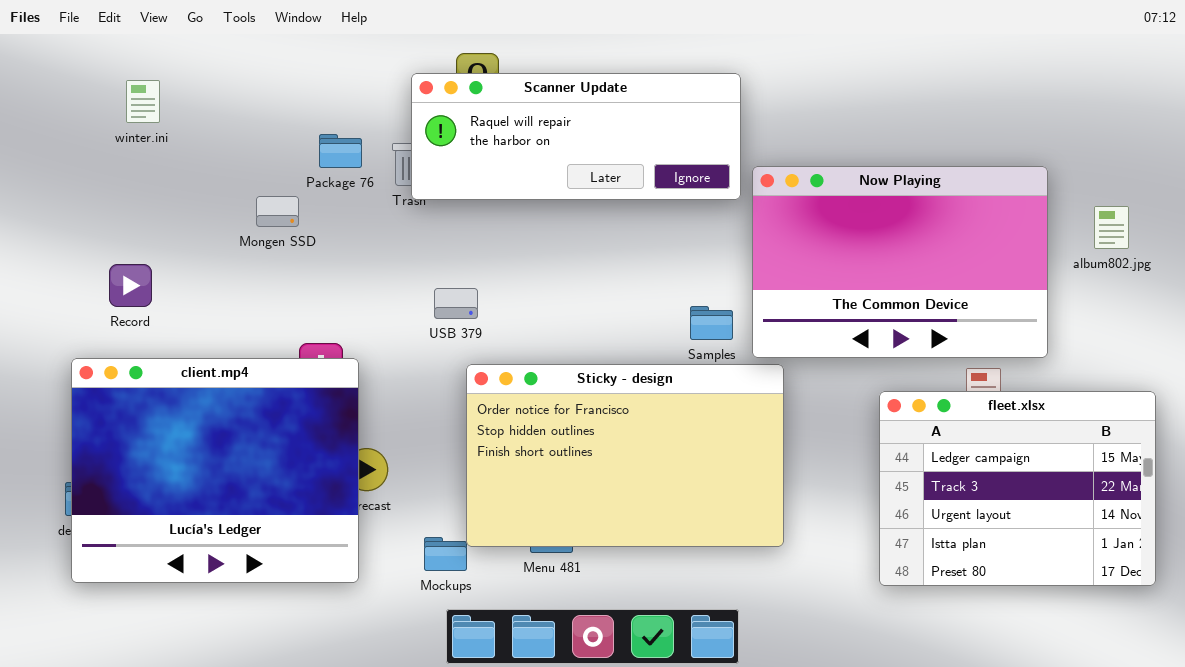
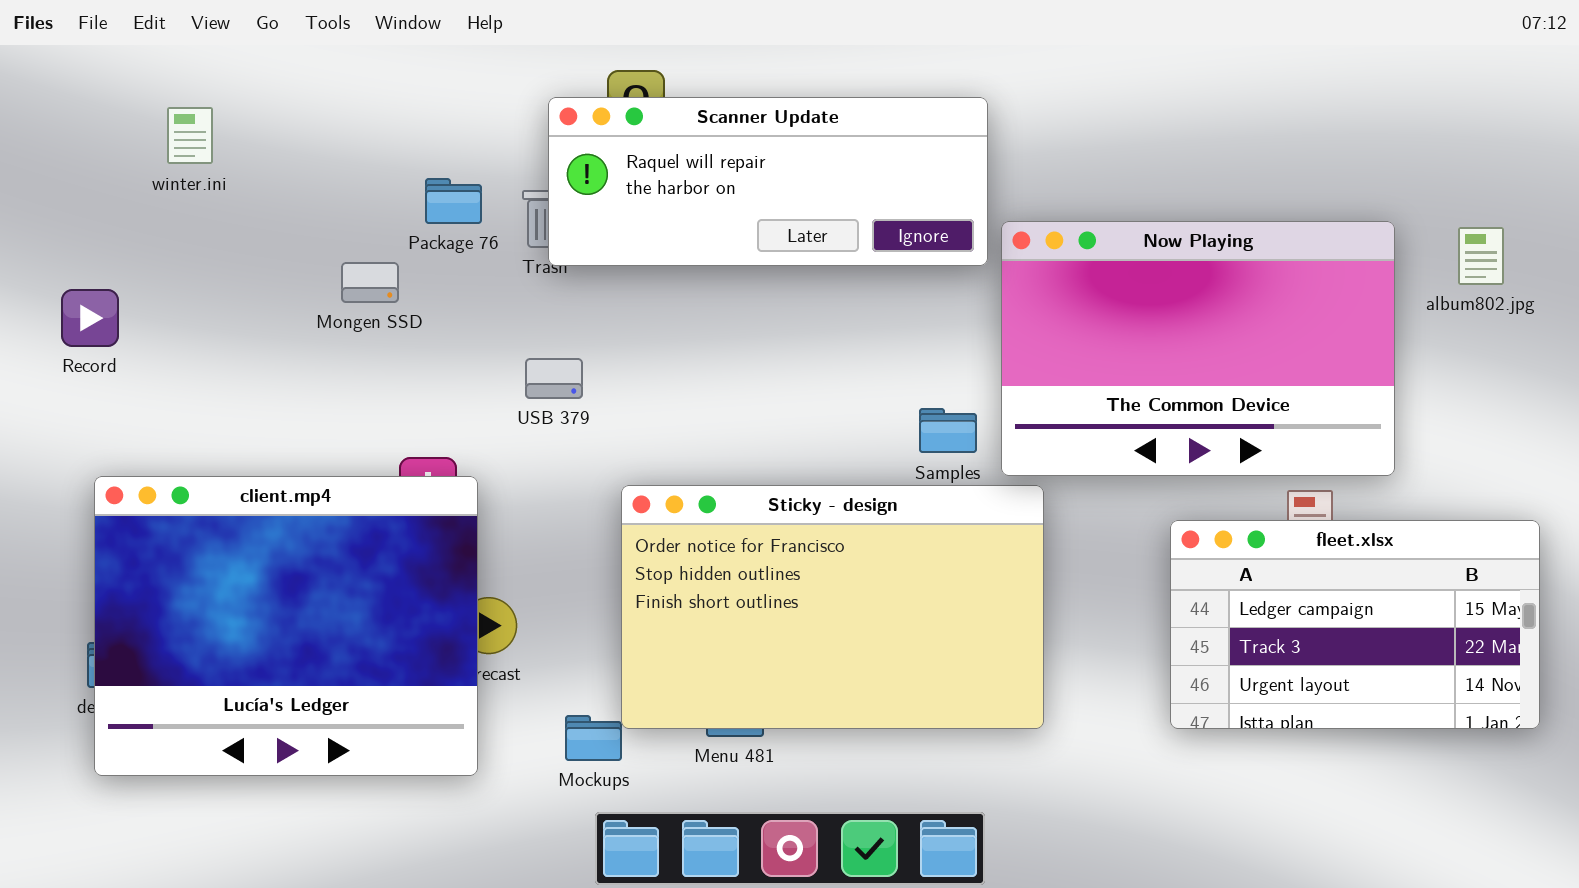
album802.jpg: [1094,206,1129,249] -> [1458,227,1504,285], moved
Record: [109,264,152,307] -> [61,289,119,347], moved
USB 379: [434,288,478,319] -> [525,358,583,399], moved
fleet.xlsx: [879,391,1156,586] -> [1170,520,1540,729], resized

